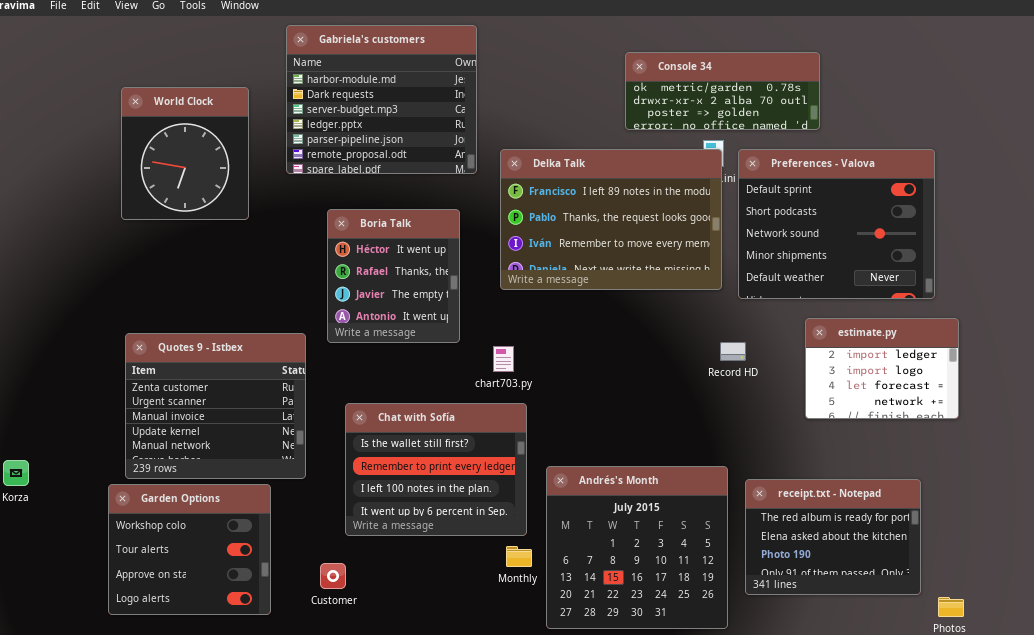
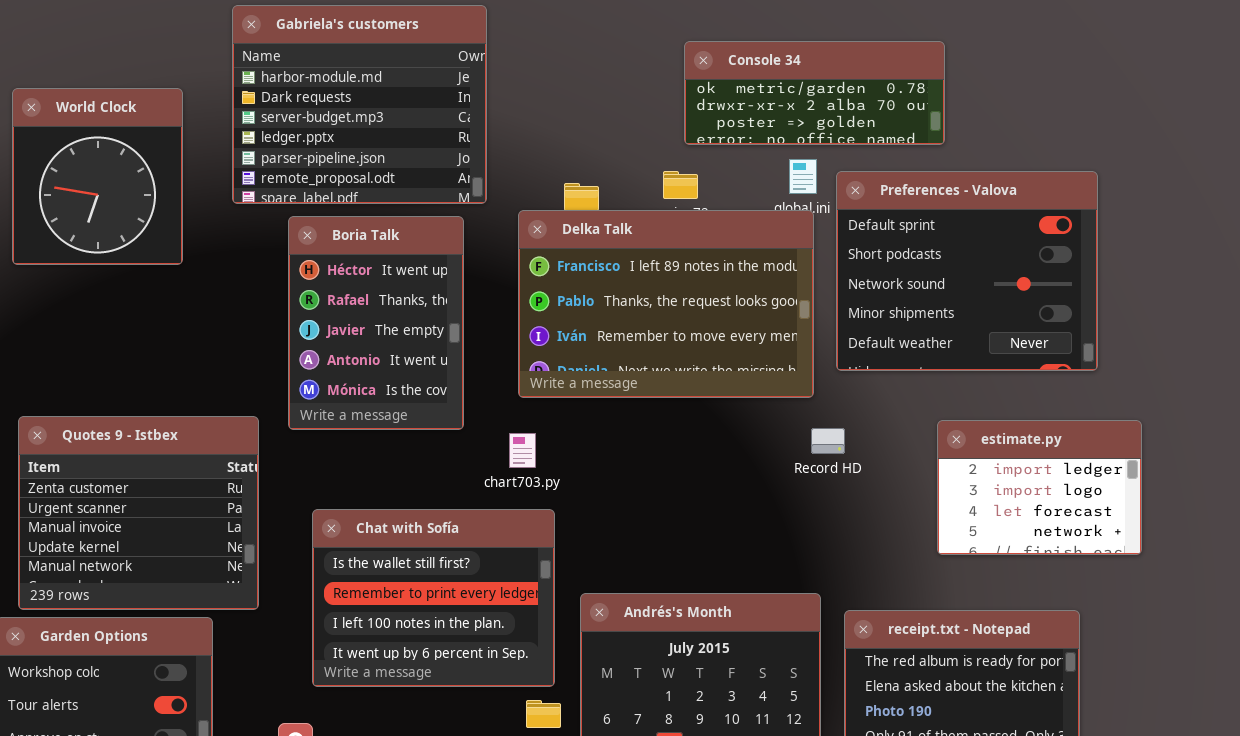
Delka Talk: [500,149,722,290] -> [518,210,814,398], moved
Boria Talk: [327,209,460,343] -> [288,216,464,430], resized
estimate.py: [805,318,959,419] -> [937,420,1142,555], moved

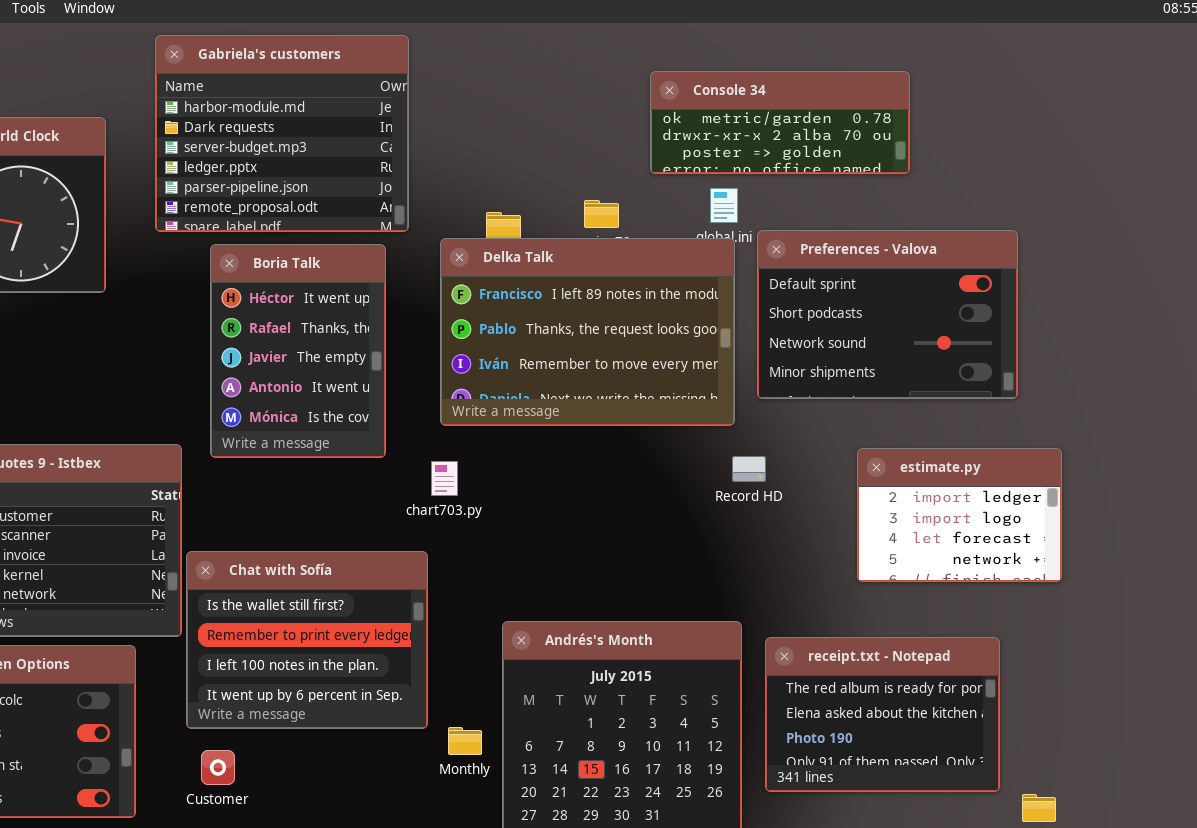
Console 34: [684,41,945,145] -> [650,71,910,174], moved
Preferences - Valova: [836,171,1098,371] -> [757,230,1018,399], resized
Chat with Sofía: [312,509,555,687] -> [186,551,428,729], moved

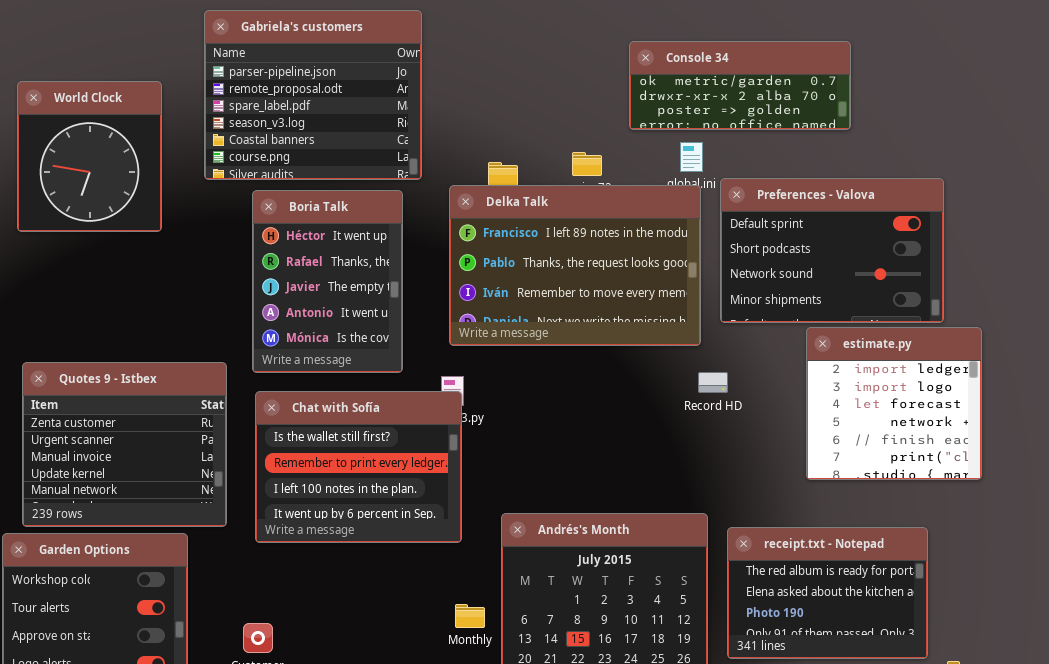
Gabriela's customers: [155,35,409,232] -> [204,10,422,180], scrolled down 4 rows
estimate.py: [857,448,1062,582] -> [806,327,982,480], resized
Chat with Sofía: [186,551,428,729] -> [255,391,462,543], moved

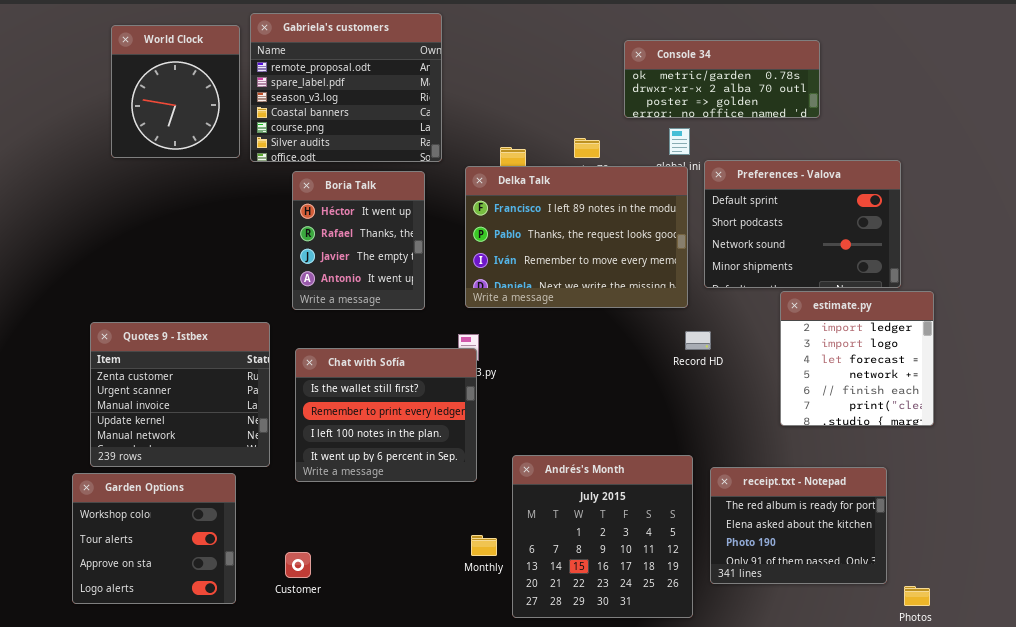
Gabriela's customers: [204,10,422,180] -> [250,13,442,162], scrolled down 1 row
World Clock: [17,81,162,232] -> [111,25,240,158], moved
Boria Talk: [252,190,403,373] -> [292,171,425,310], resized

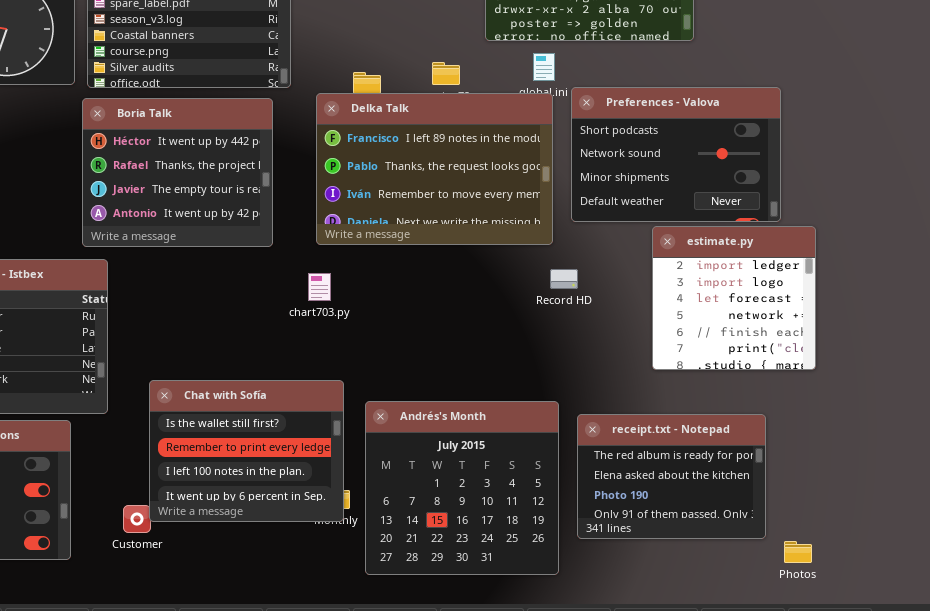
Preferences - Valova: [704,160,901,288] -> [571,87,781,222], scrolled down 1 row
Boria Talk: [292,171,425,310] -> [82,98,273,247], resized
Chat with Sofía: [295,348,477,482] -> [149,380,344,522], moved

